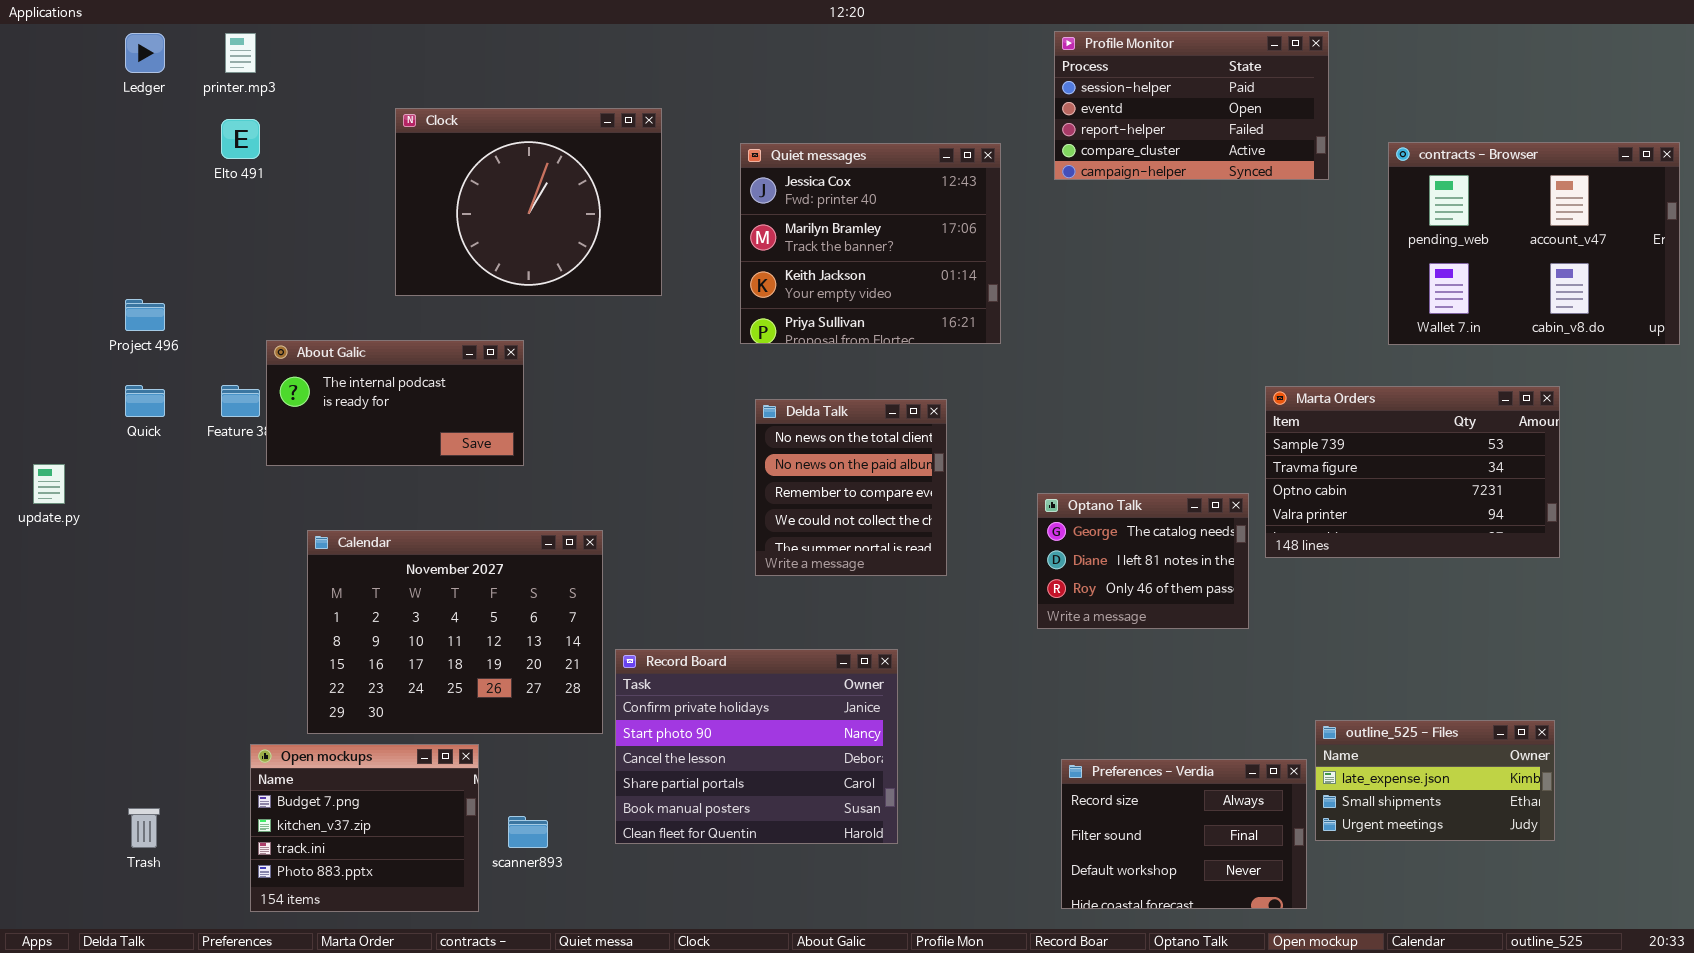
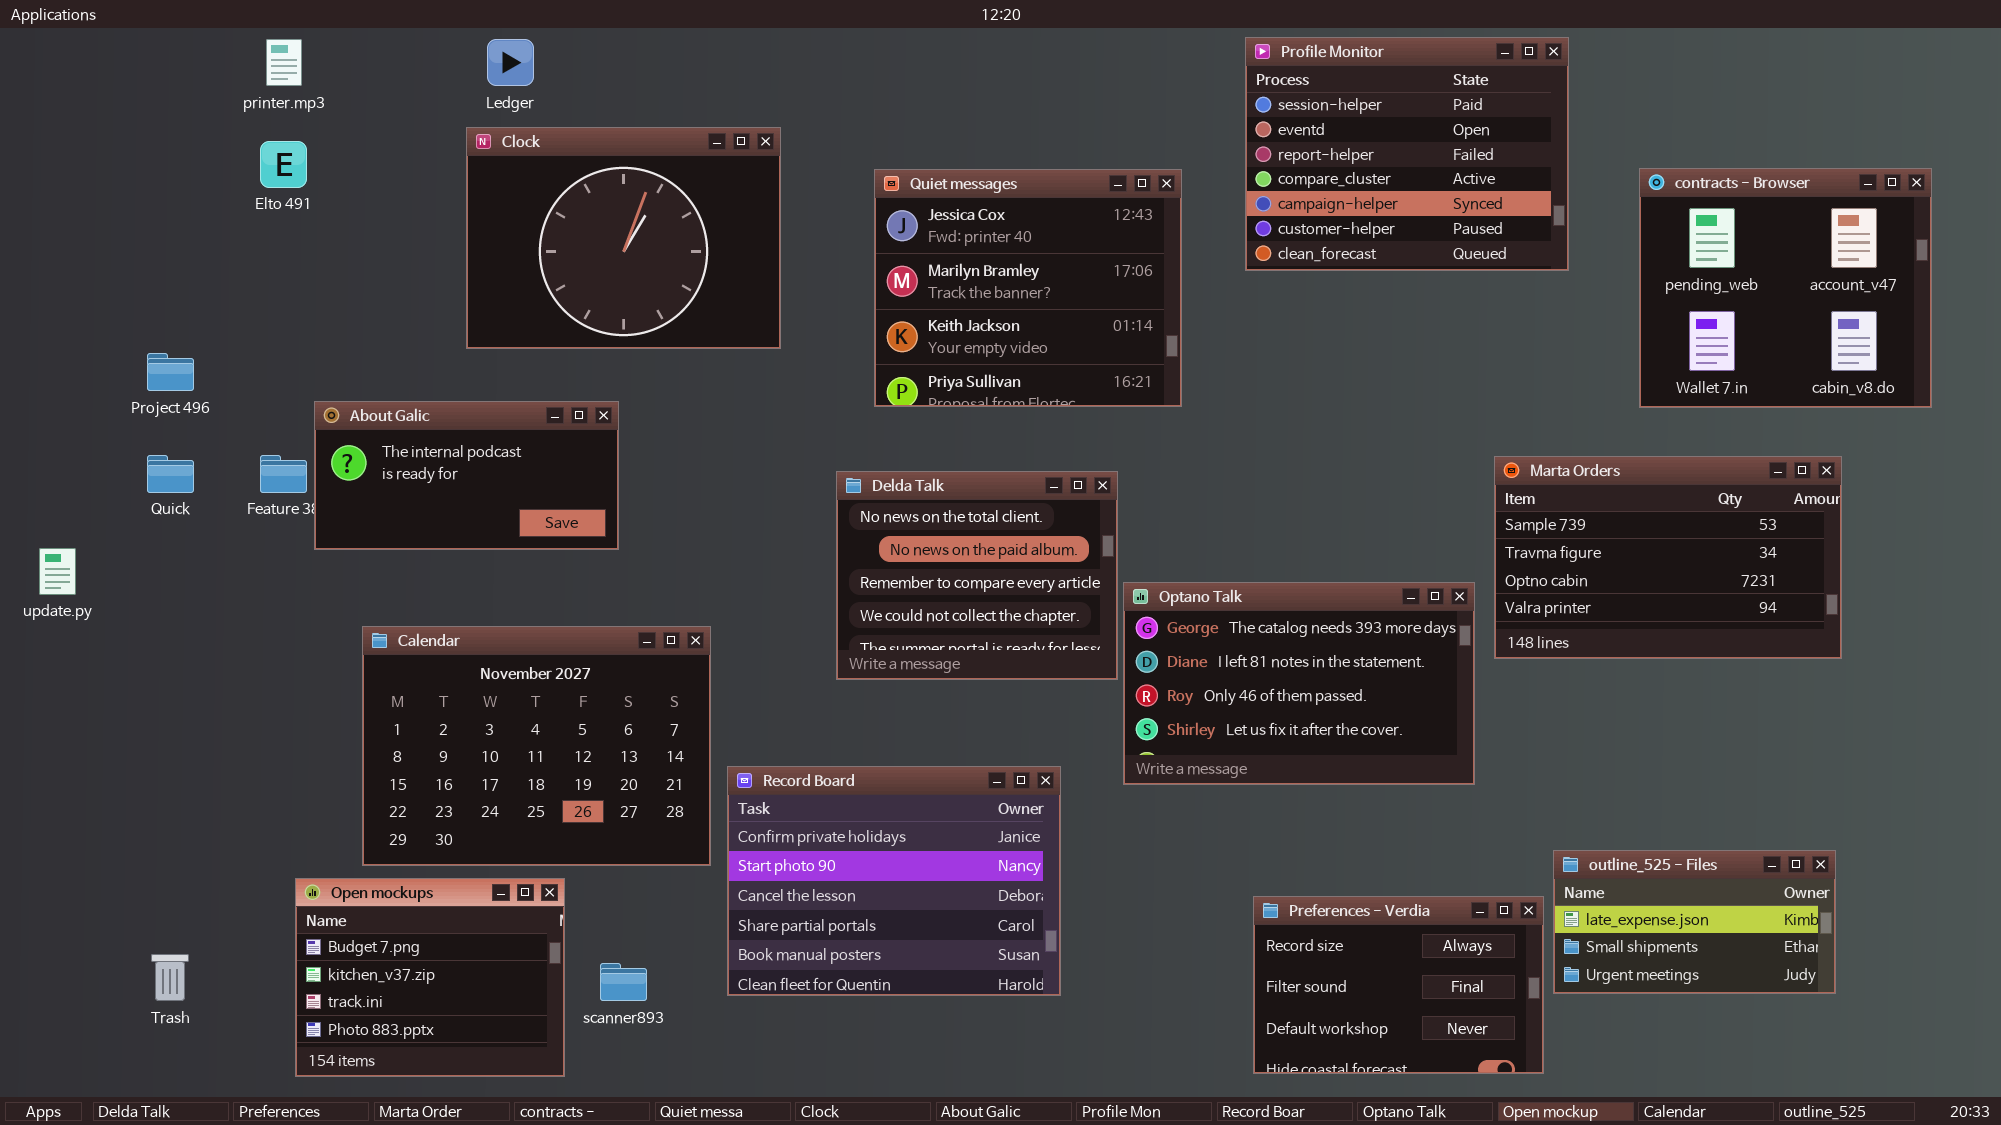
Profile Monitor: [1054,31,1329,180] -> [1245,37,1569,271], resized
Ledger: [125,33,165,73] -> [487,39,534,86], moved
contracts - Browser: [1388,142,1680,345] -> [1639,168,1932,408], resized
Delda Talk: [755,399,947,576] -> [836,471,1118,680], resized
Optano Talk: [1037,493,1249,629] -> [1123,582,1475,785], resized

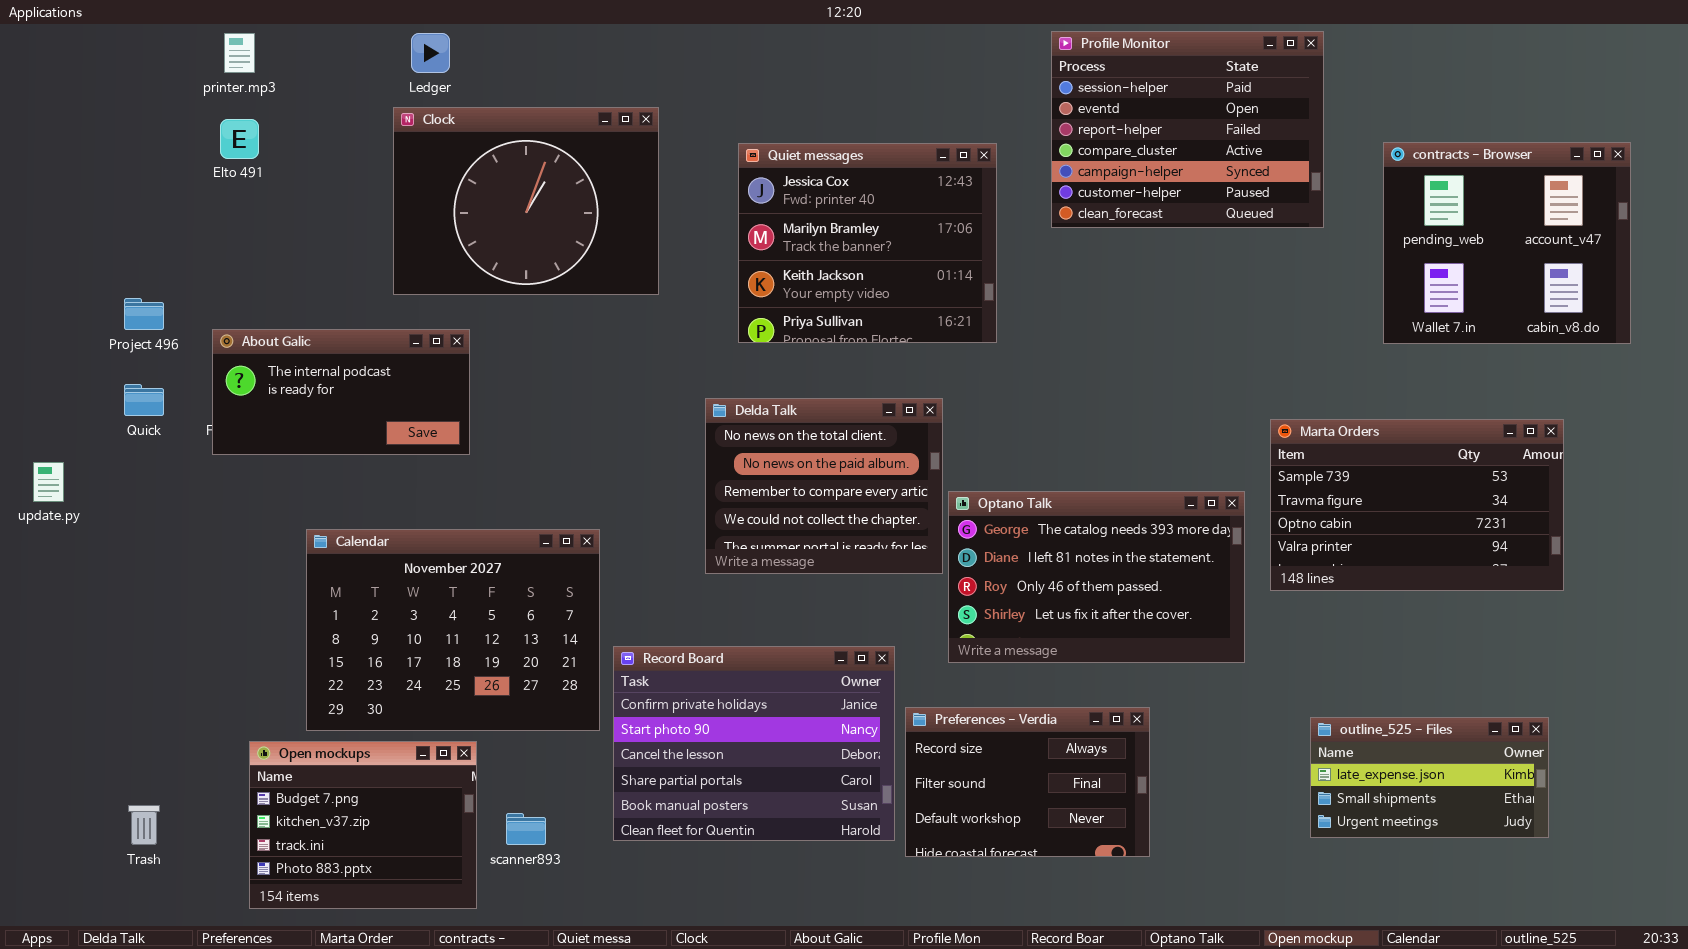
About Galic: [314,401,619,550] -> [212,329,470,455], moved
Marta Orders: [1494,456,1842,659] -> [1270,419,1564,591], moved
Preferences - Verdia: [1253,896,1544,1074] -> [905,707,1150,857], moved

